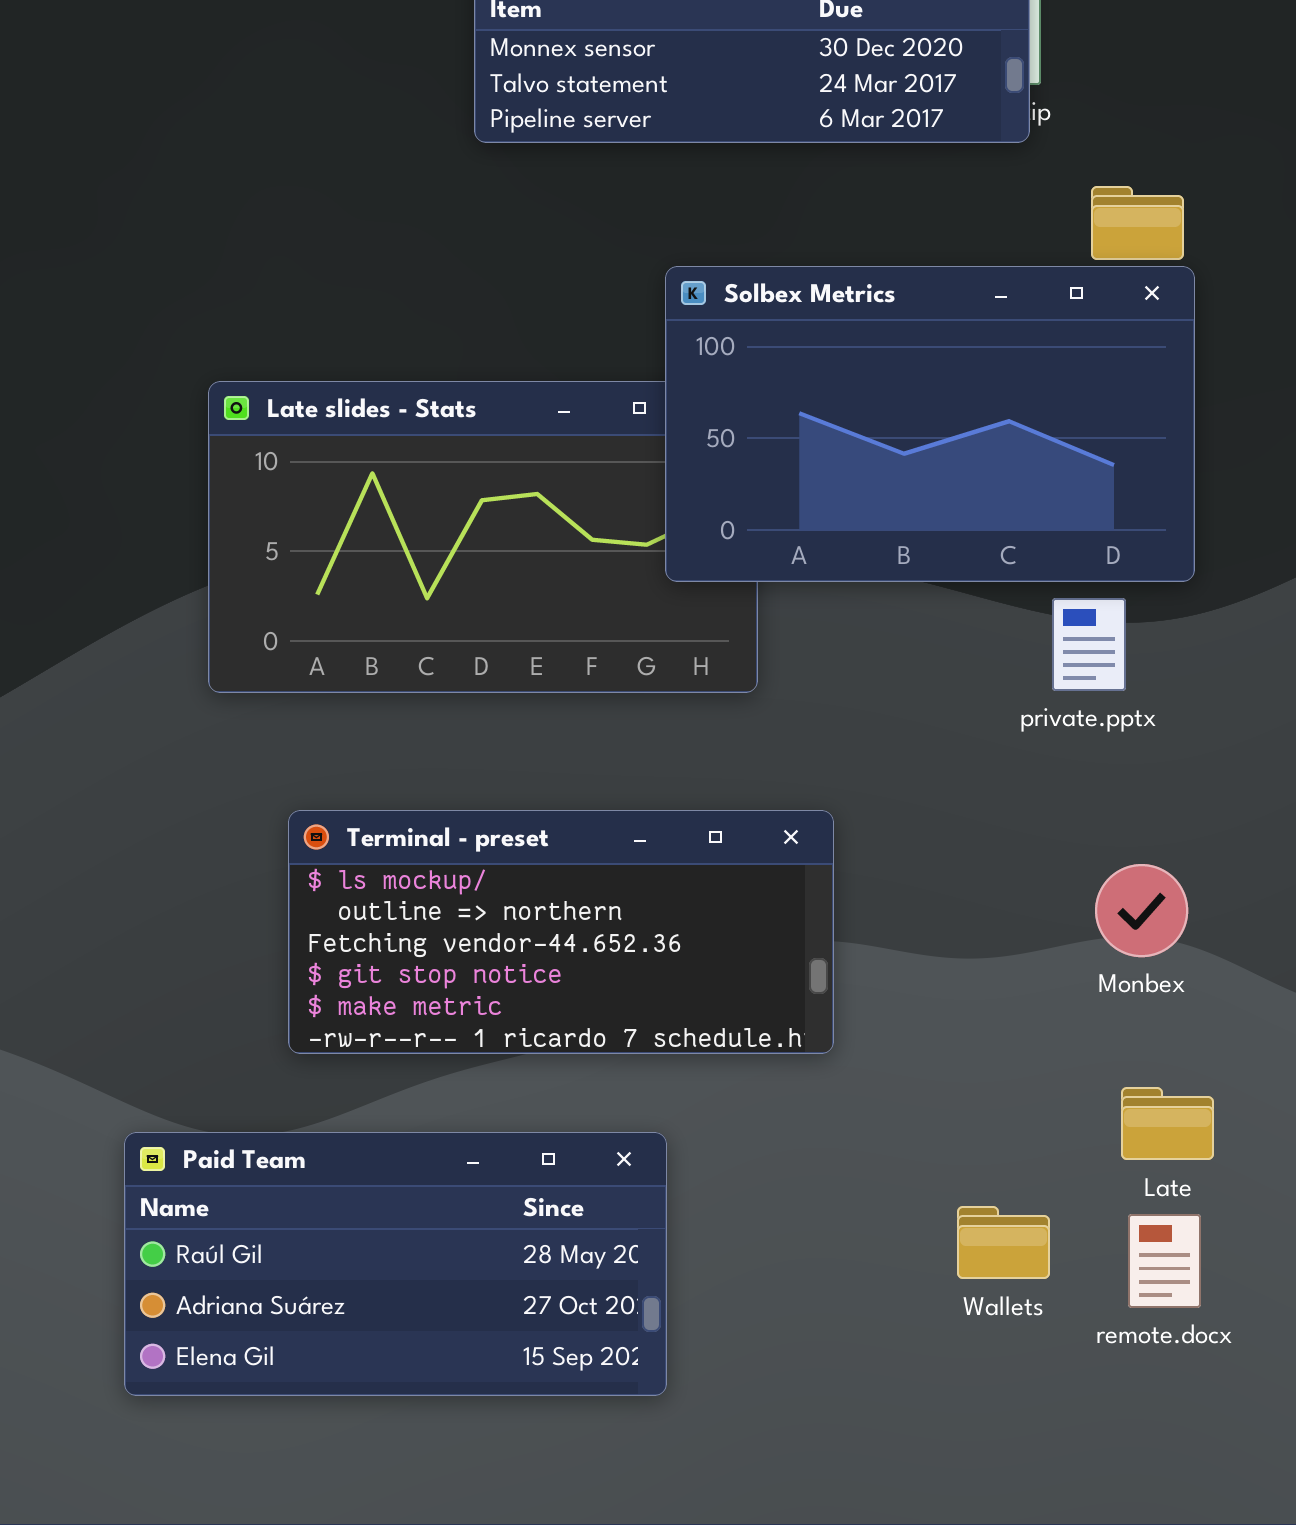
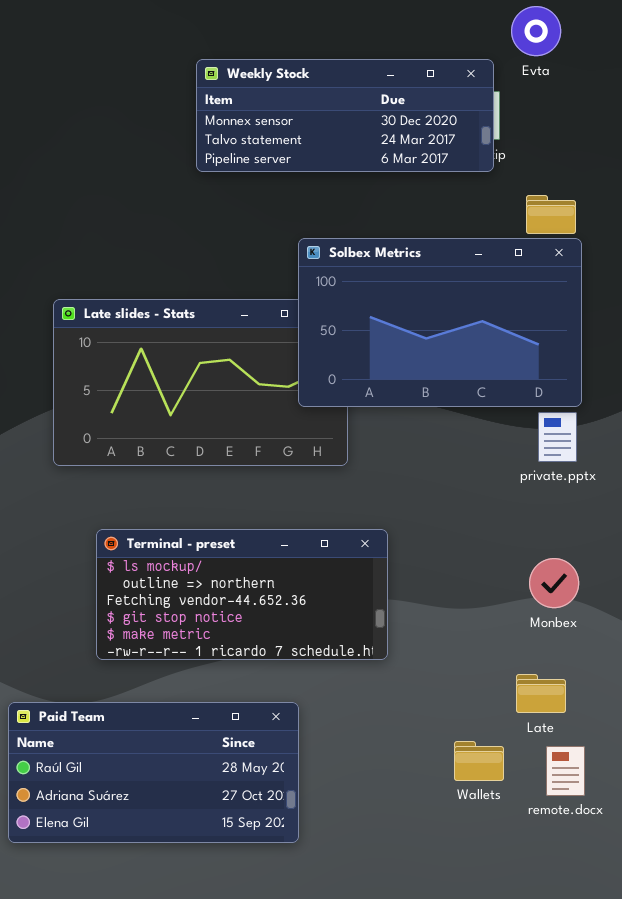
private.pptx: [1052,598,1126,691] -> [538,412,577,462], moved
Late: [1121,1087,1214,1160] -> [516,674,566,713], moved

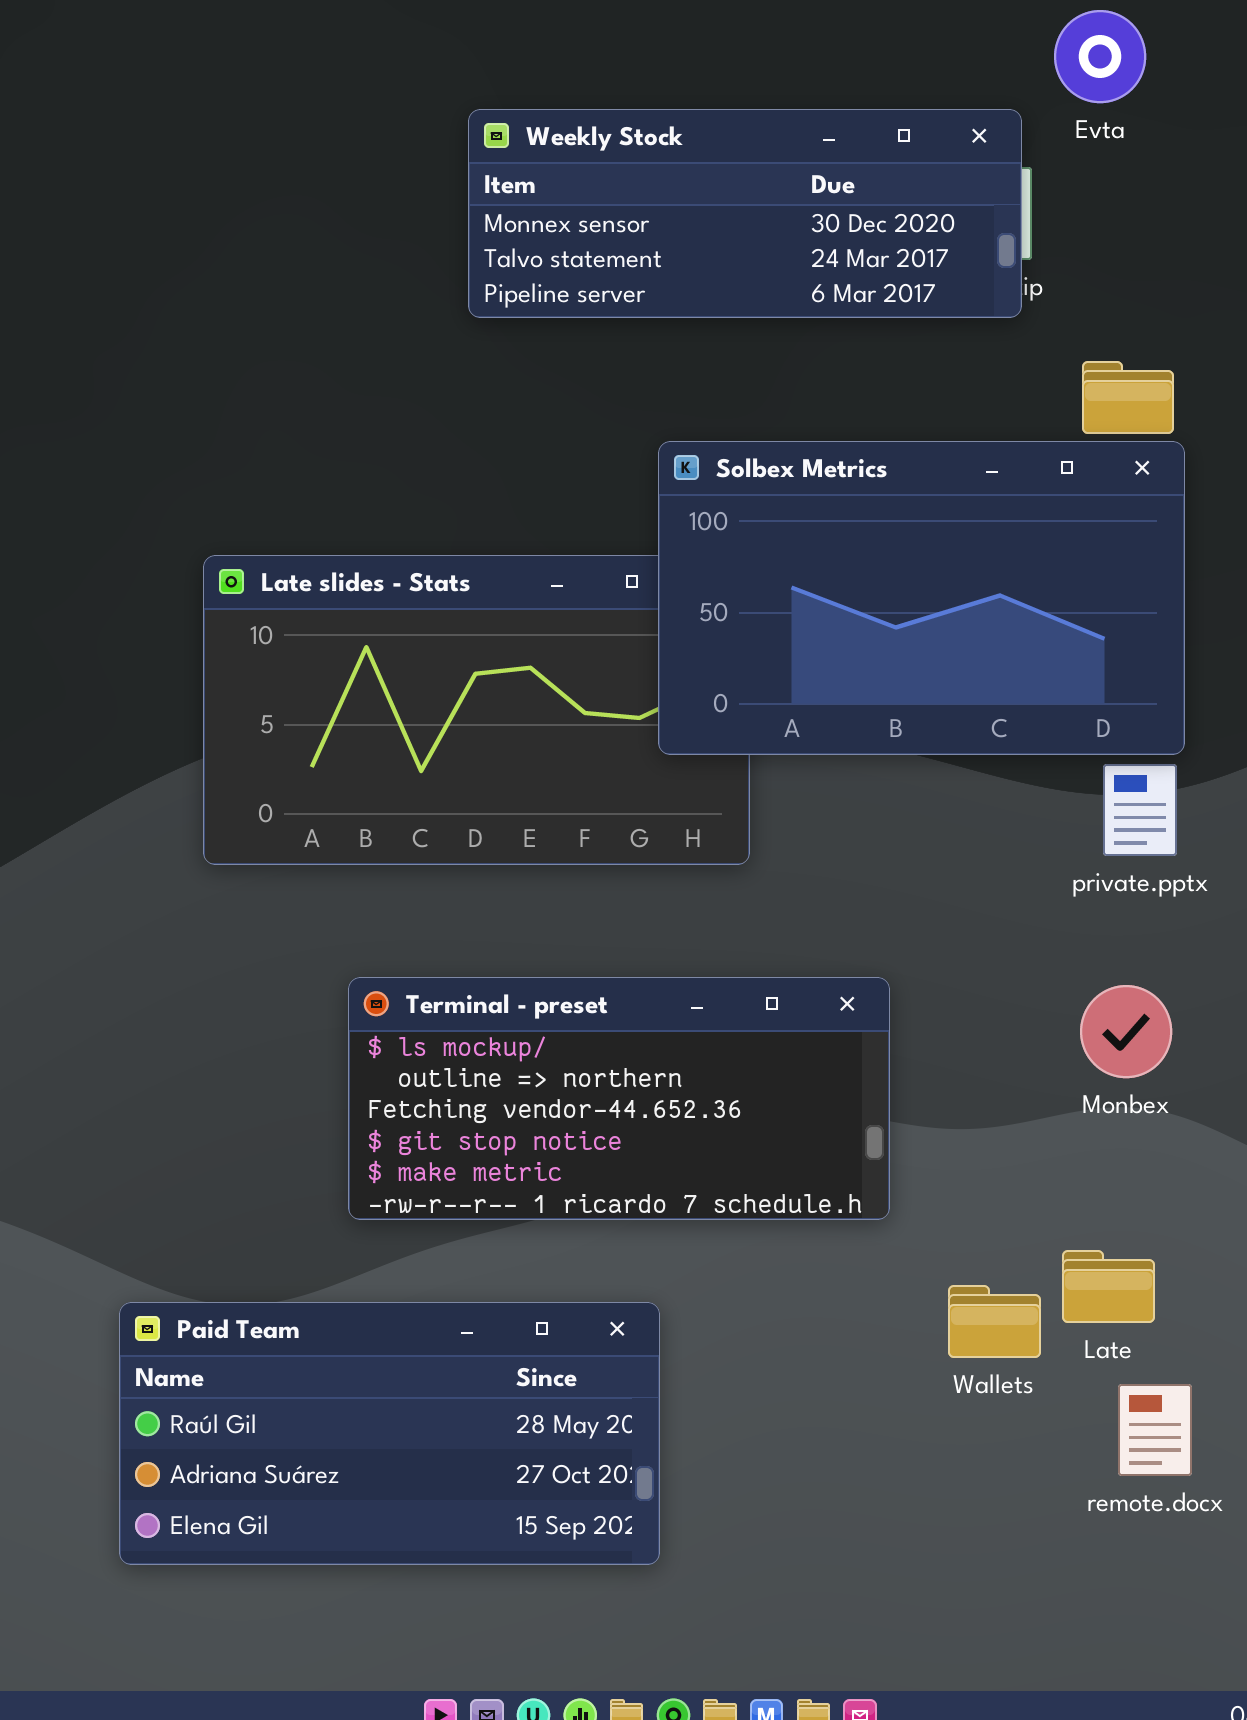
Terminal - preset: [96,529,388,660] -> [348,977,890,1220], moved
Monbex: [529,558,579,608] -> [1080,985,1172,1078], moved
Wallets: [454,741,504,781] -> [948,1285,1041,1358], moved

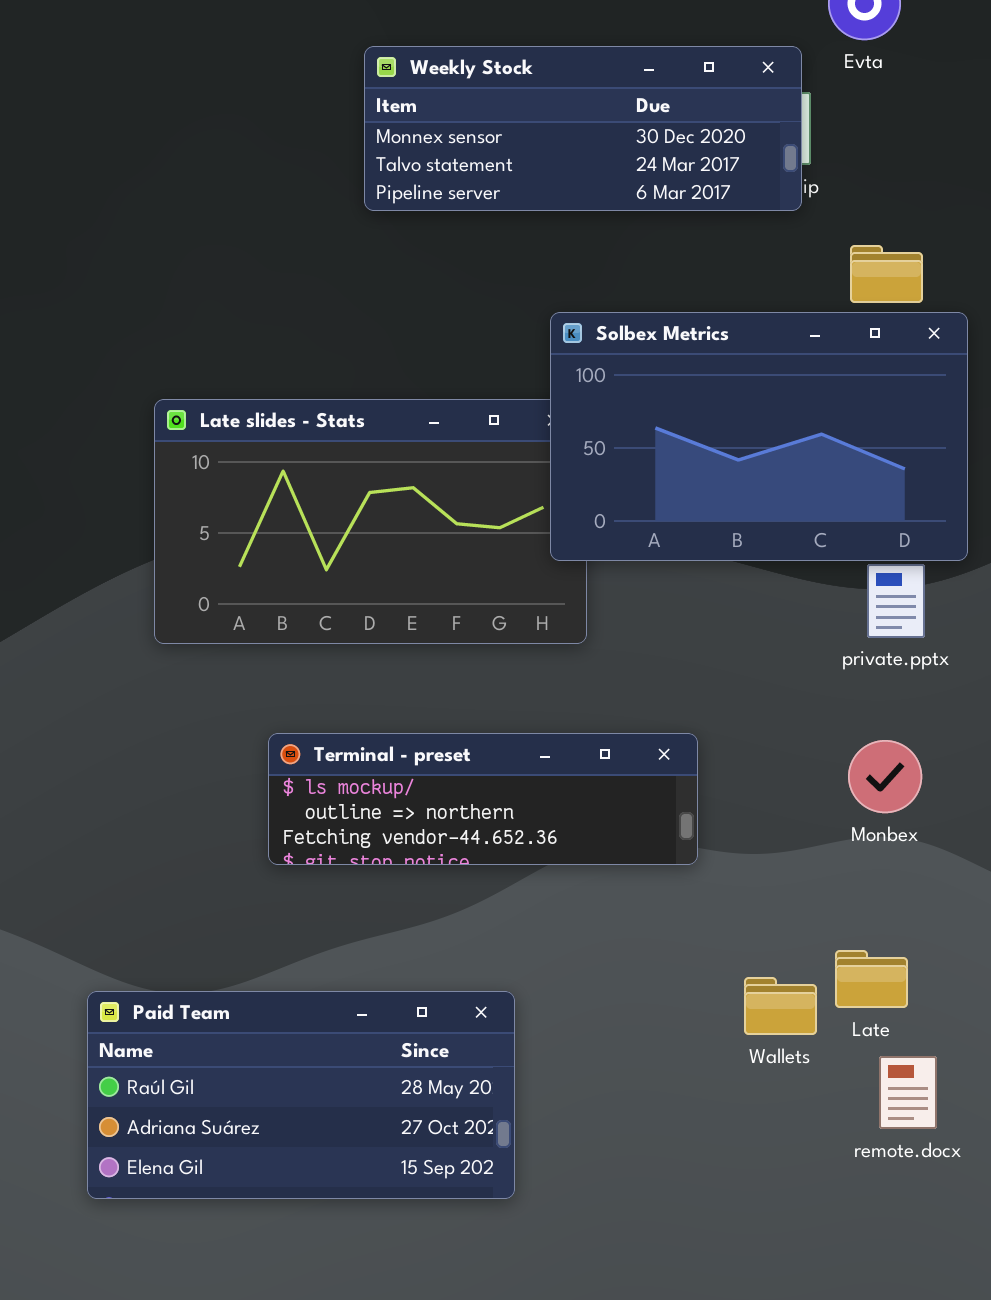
Solbex Metrics: [658,441,1185,755] -> [550,312,968,561], moved
Terminal - preset: [348,977,890,1220] -> [268,733,698,865], resized

